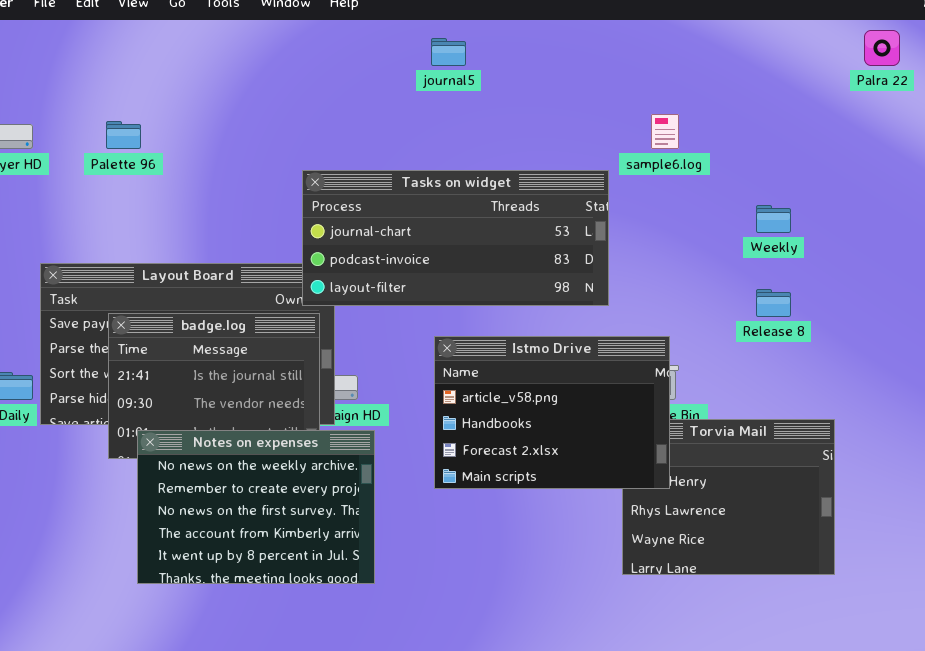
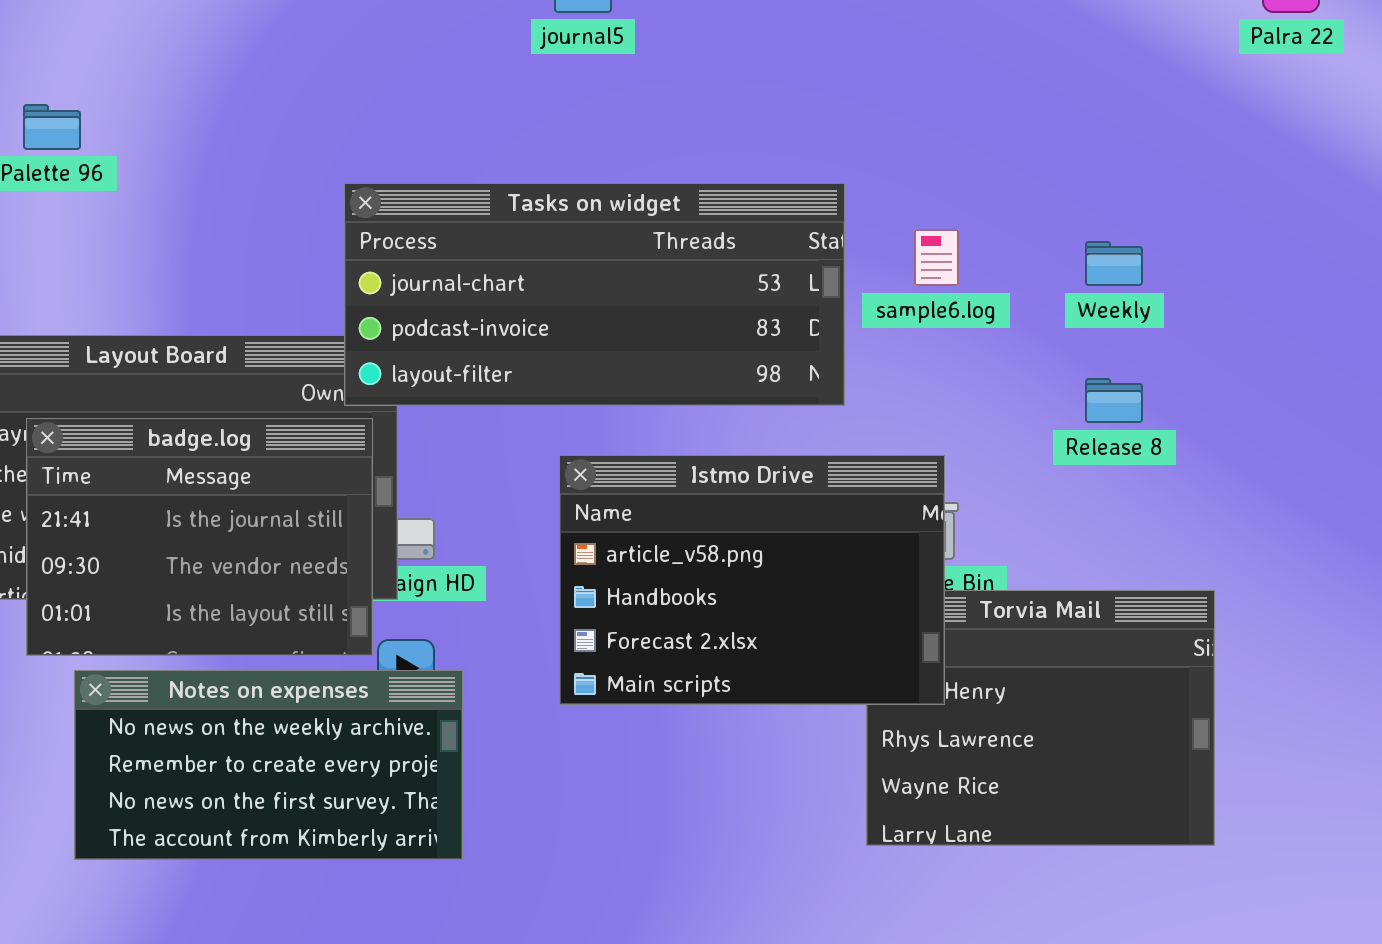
sample6.log: [651,114,679,149] -> [914,229,959,286], moved
Notes on expenses: [137,430,375,584] -> [74,670,463,860], resized

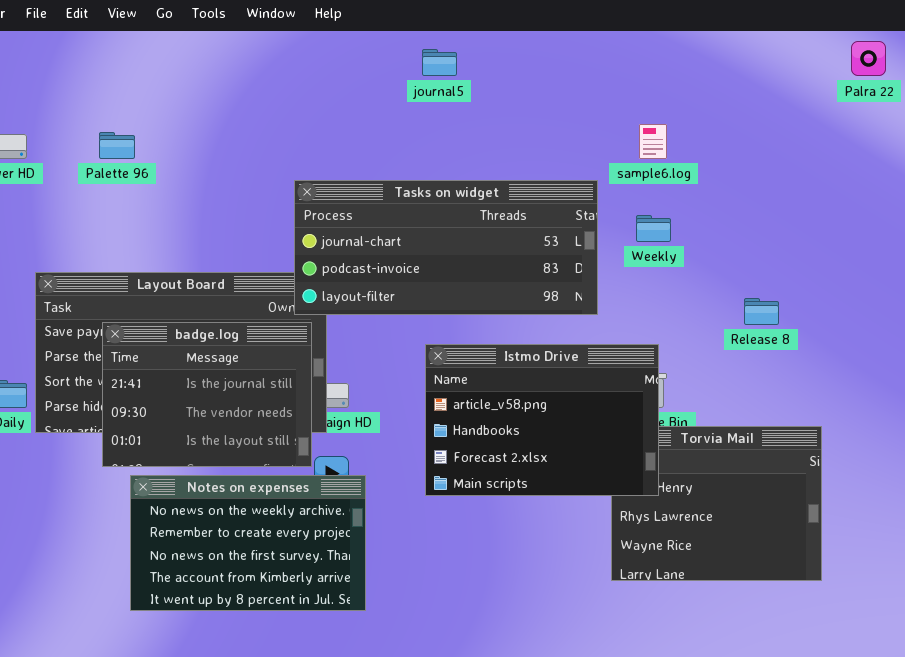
sample6.log: [914,229,959,286] -> [639,124,667,159], moved
Weekly: [1085,241,1143,286] -> [636,215,671,242], moved
Notes on expenses: [74,670,463,860] -> [130,475,366,611], resized

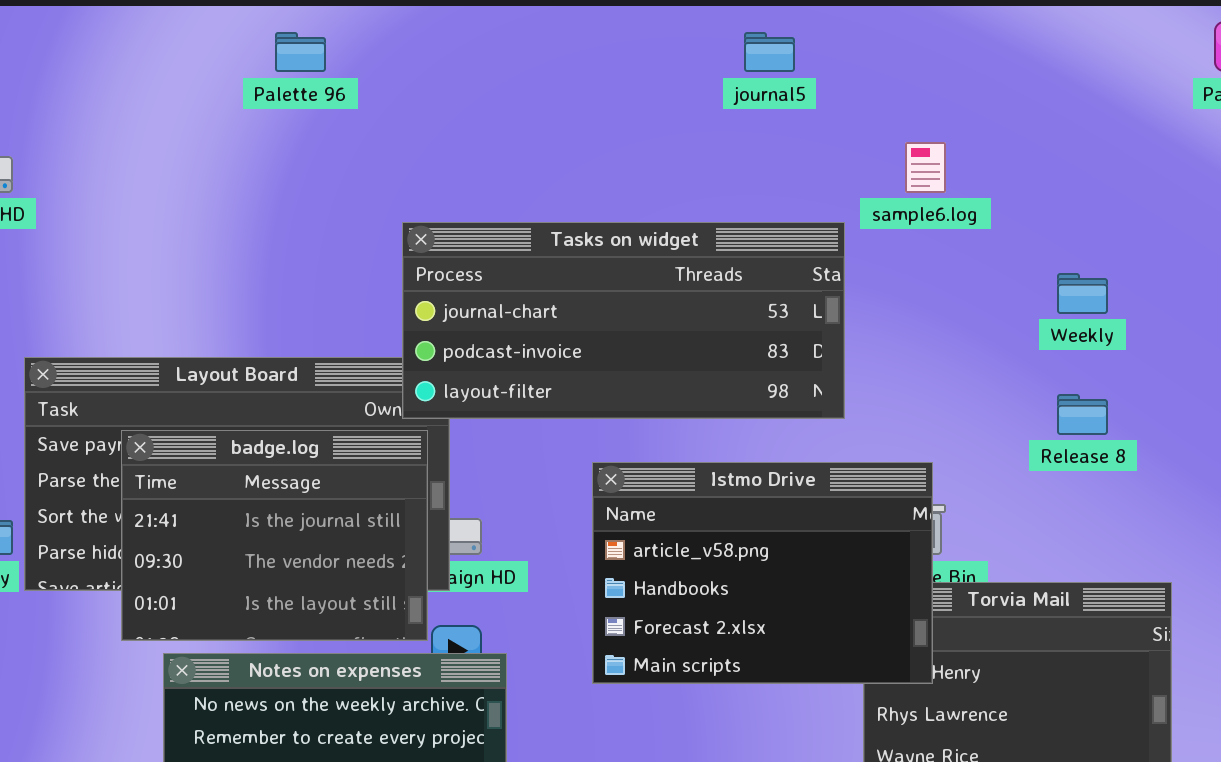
journal5: [422,49,457,76] -> [744,32,795,72], moved
Palette 96: [99,132,135,159] -> [275,32,326,72], moved
Weekly: [636,215,671,242] -> [1057,273,1108,314], moved

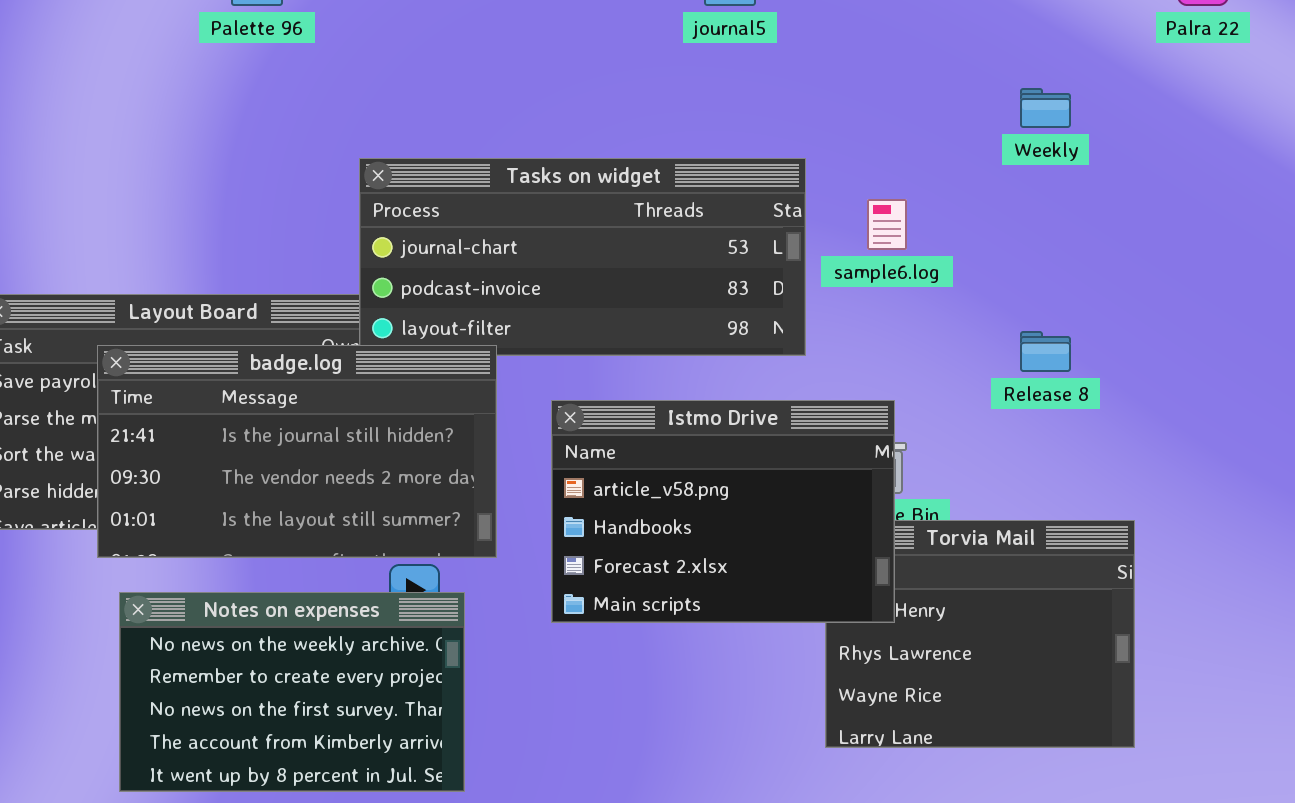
sample6.log: [905,142,946,193] -> [867,199,907,250], moved
Weekly: [1057,273,1108,314] -> [1020,88,1071,128], moved
badge.log: [121,430,428,641] -> [97,345,497,558], moved, resized

